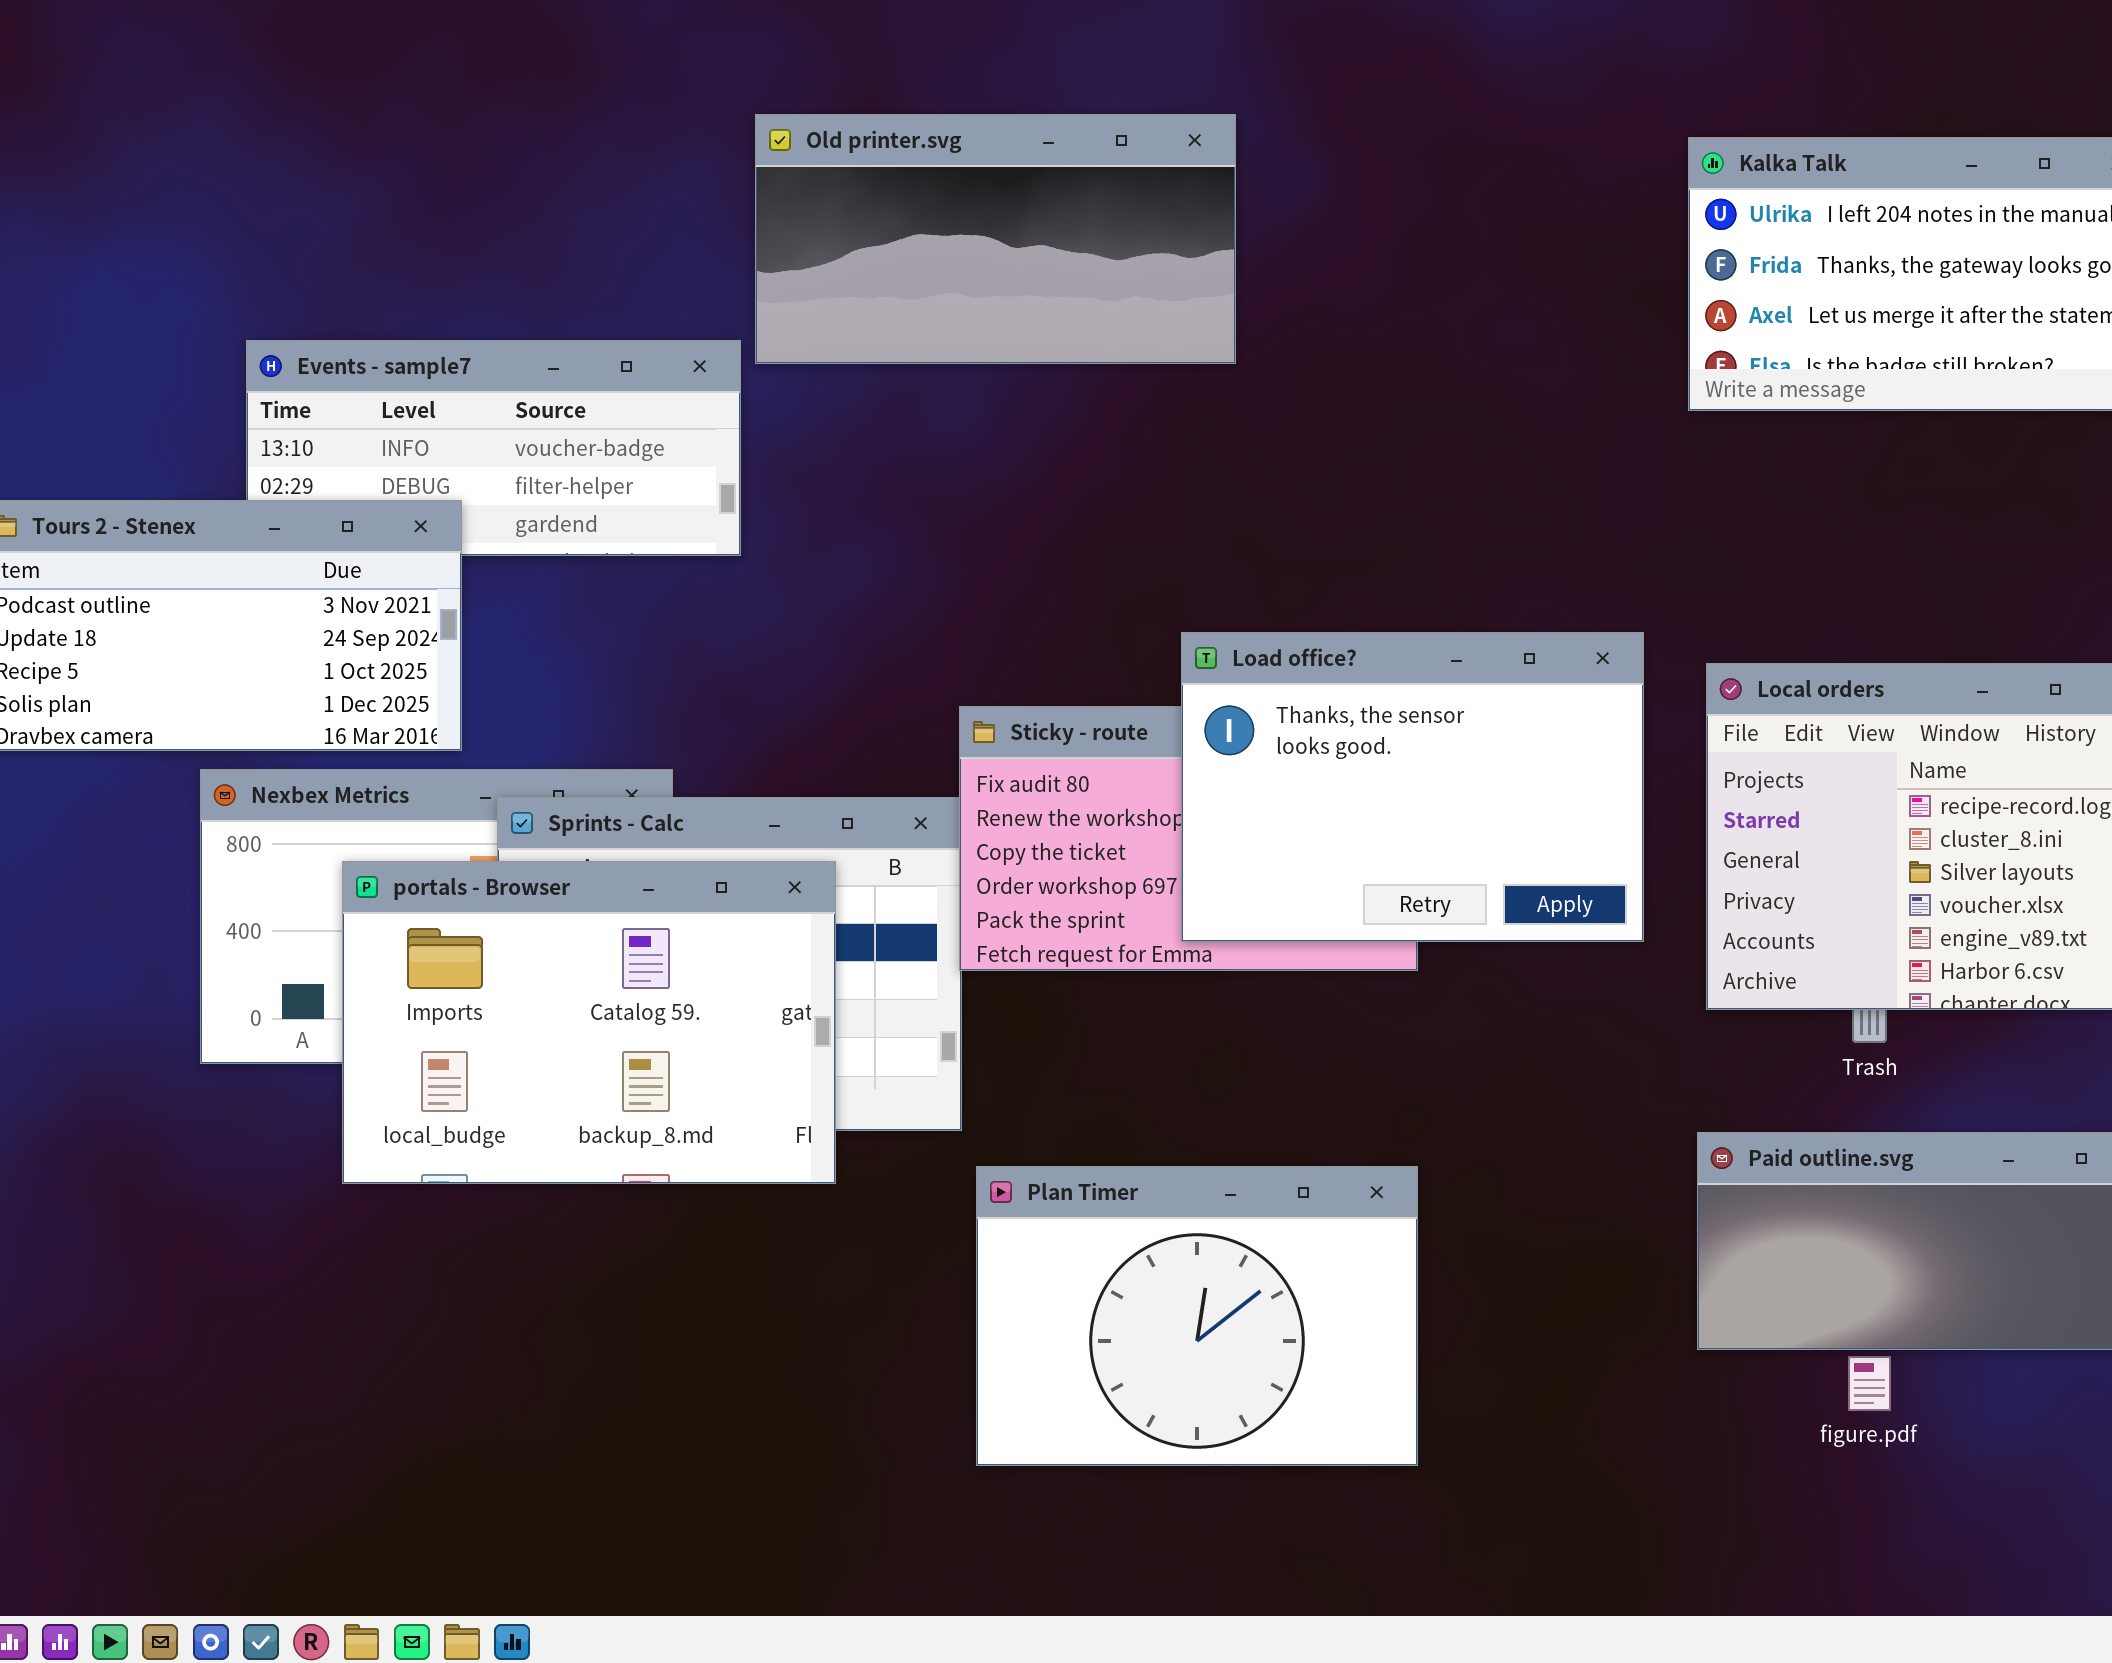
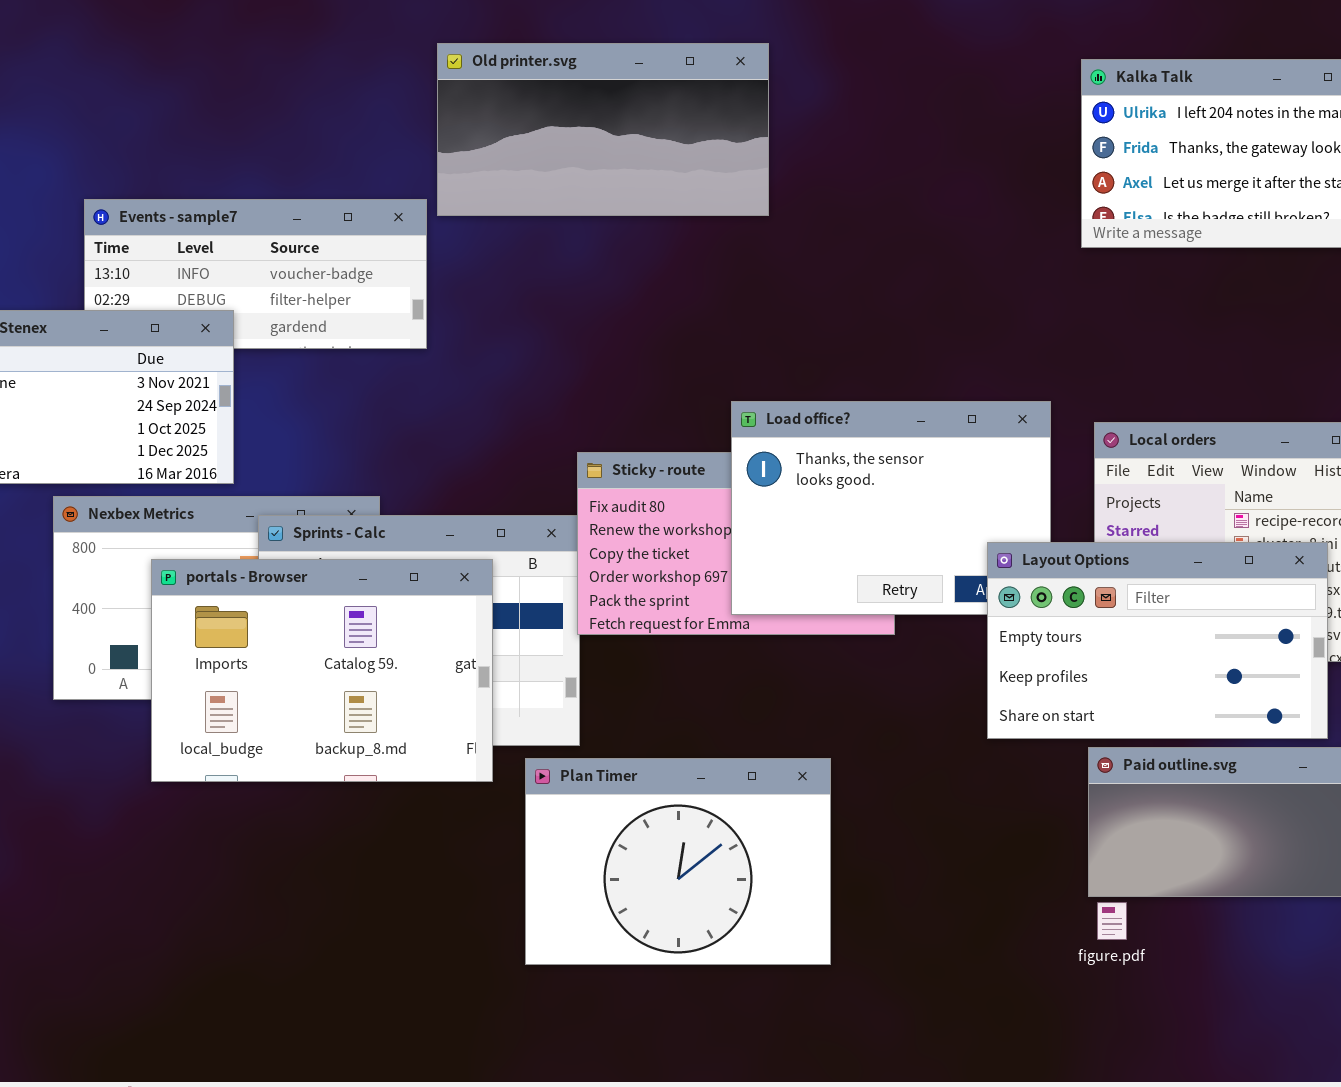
Layout Options: none -> [987,542,1328,739], opened
Plan Timer: [976,1166,1418,1466] -> [525,758,831,965], moved
figure.pdf: [1848,1356,1891,1411] -> [1097,902,1127,940], moved

